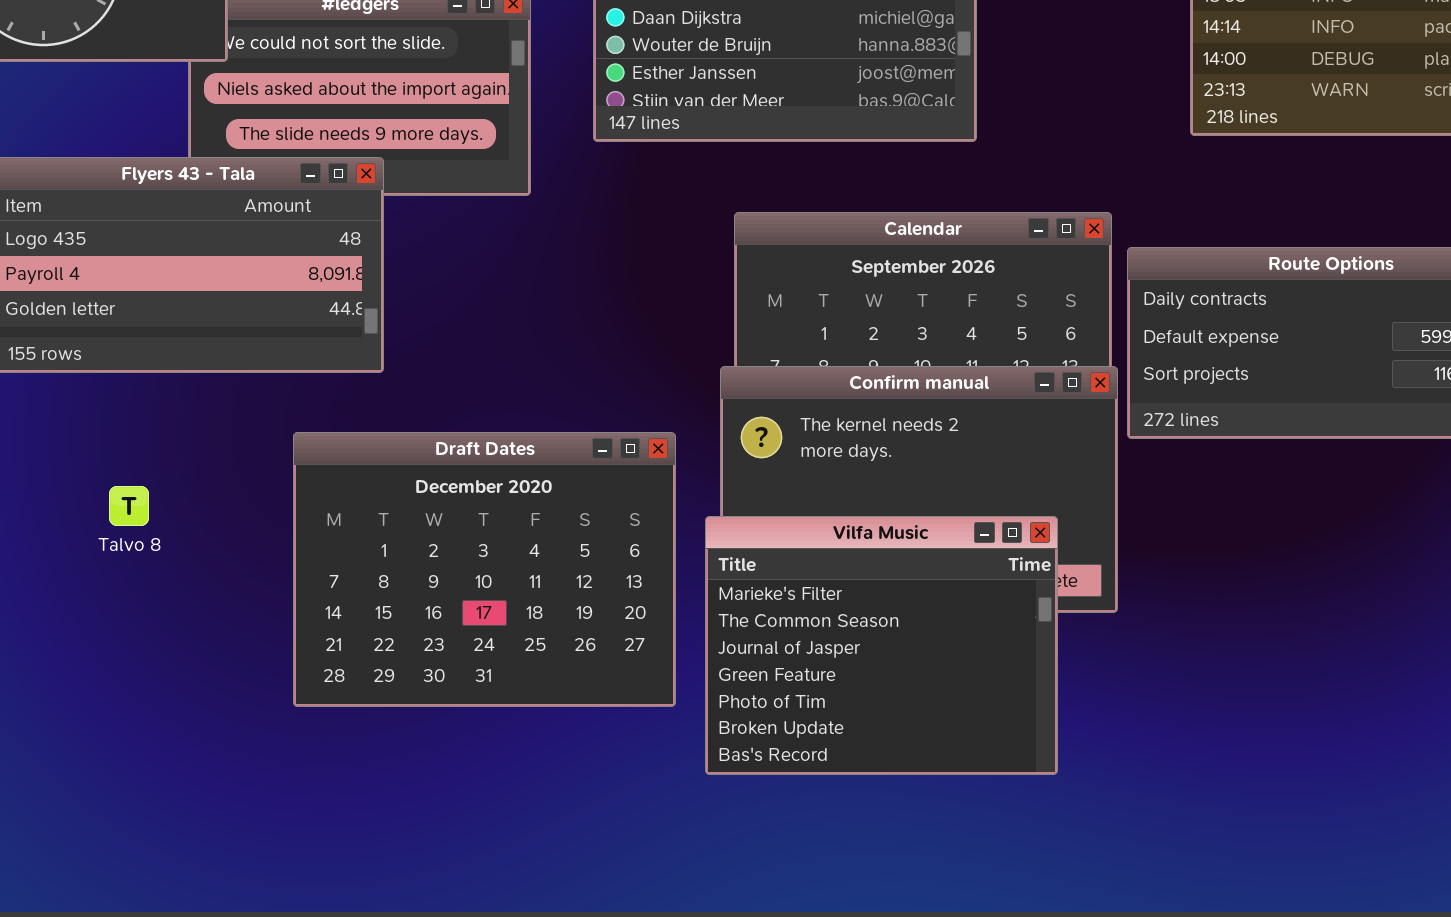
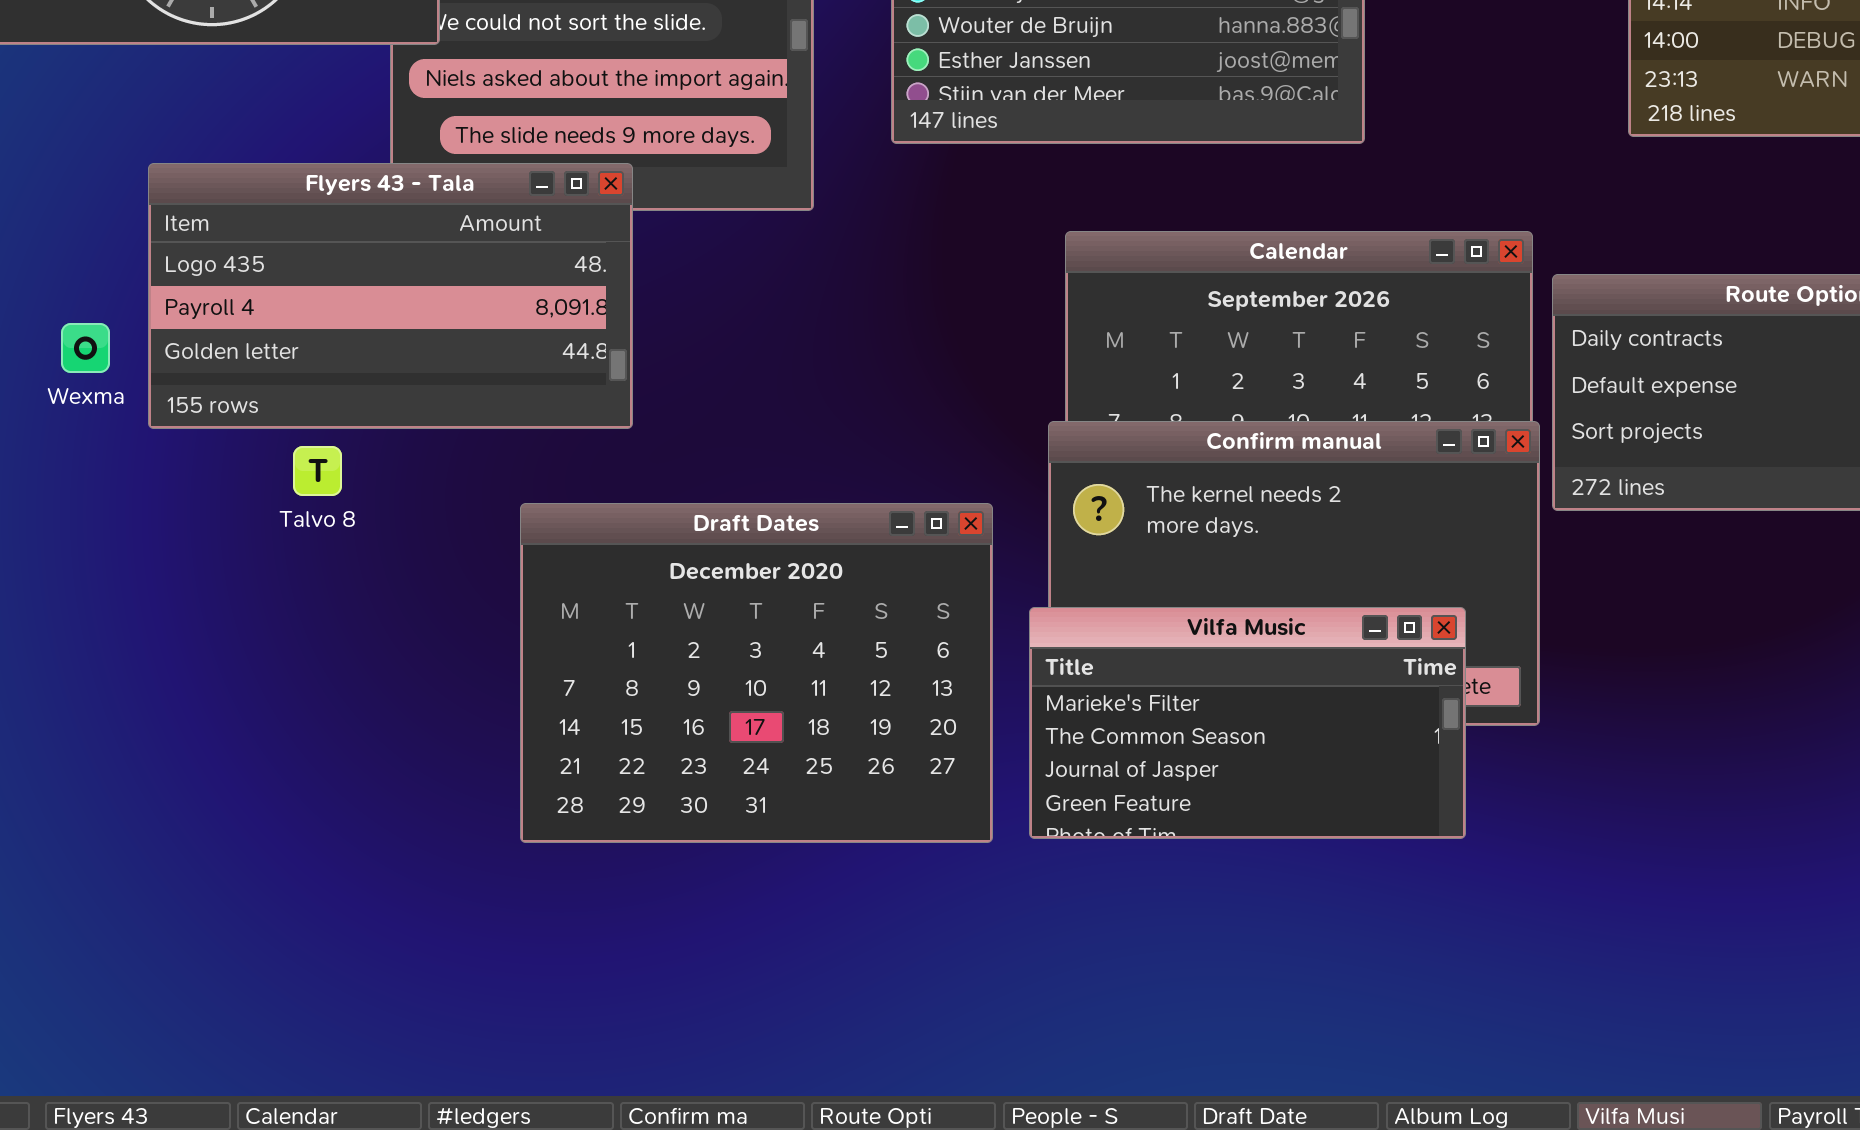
Talvo 8: [109,486,149,526] -> [293,446,342,496], moved
Vilfa Music: [705,516,1058,775] -> [1029,607,1466,839], resized

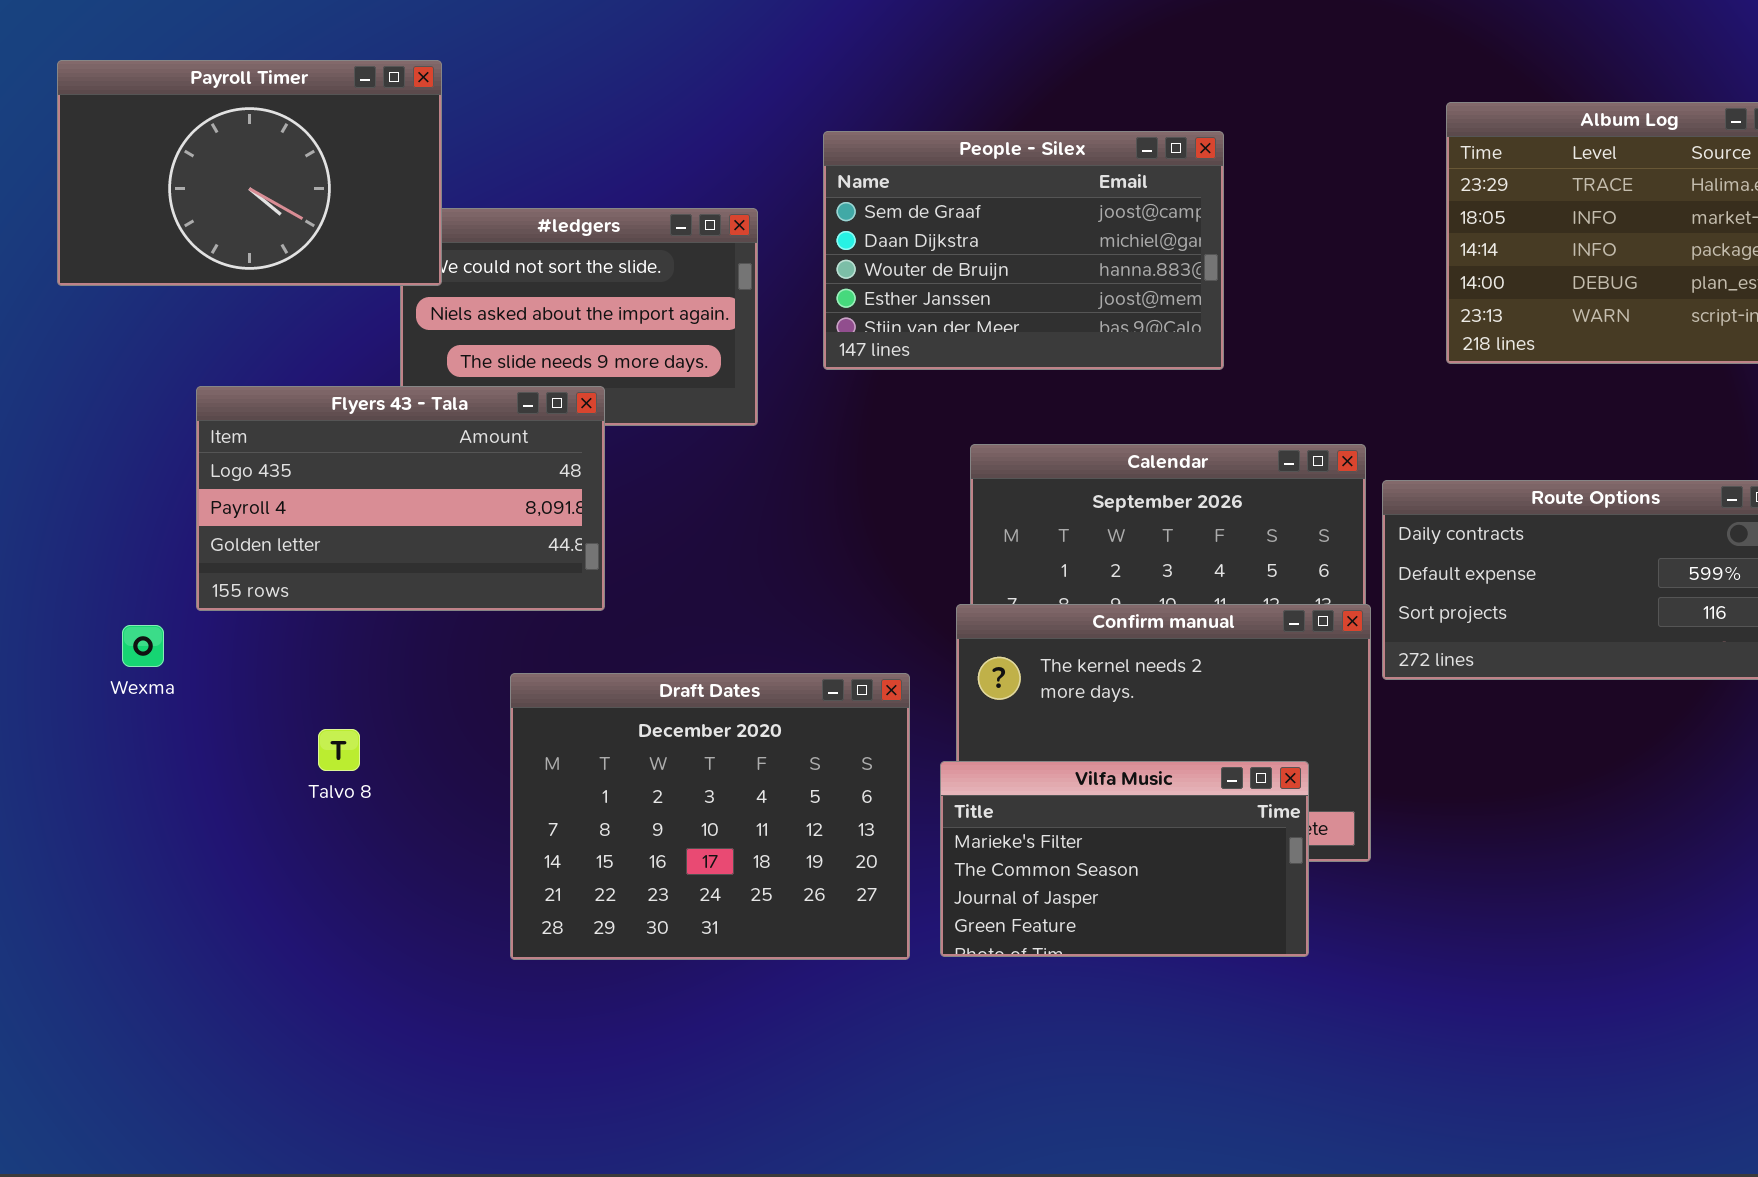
Wexma: [61,323,110,373] -> [122,625,164,667], moved
Talvo 8: [293,446,342,496] -> [318,729,360,771], moved

